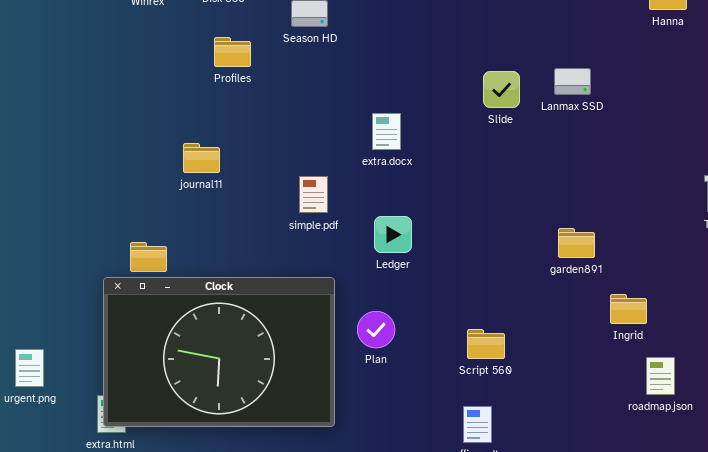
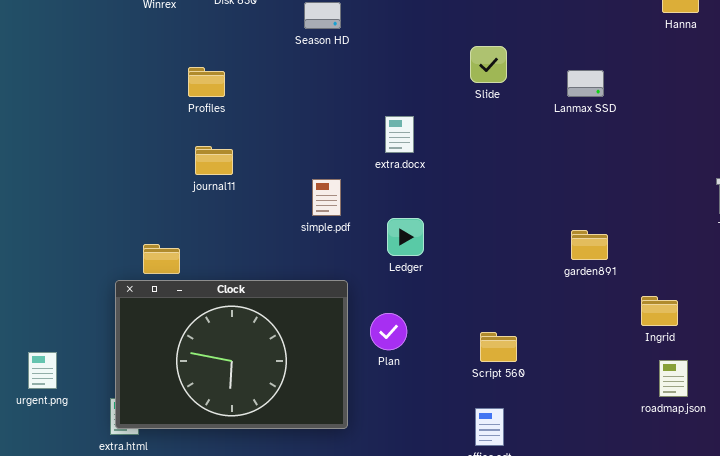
Profiles: [214,37,251,67] -> [188,67,225,97], moved
Slide: [483,71,520,108] -> [470,46,507,83], moved
Ingrid: [610,294,647,324] -> [641,296,678,326], moved

